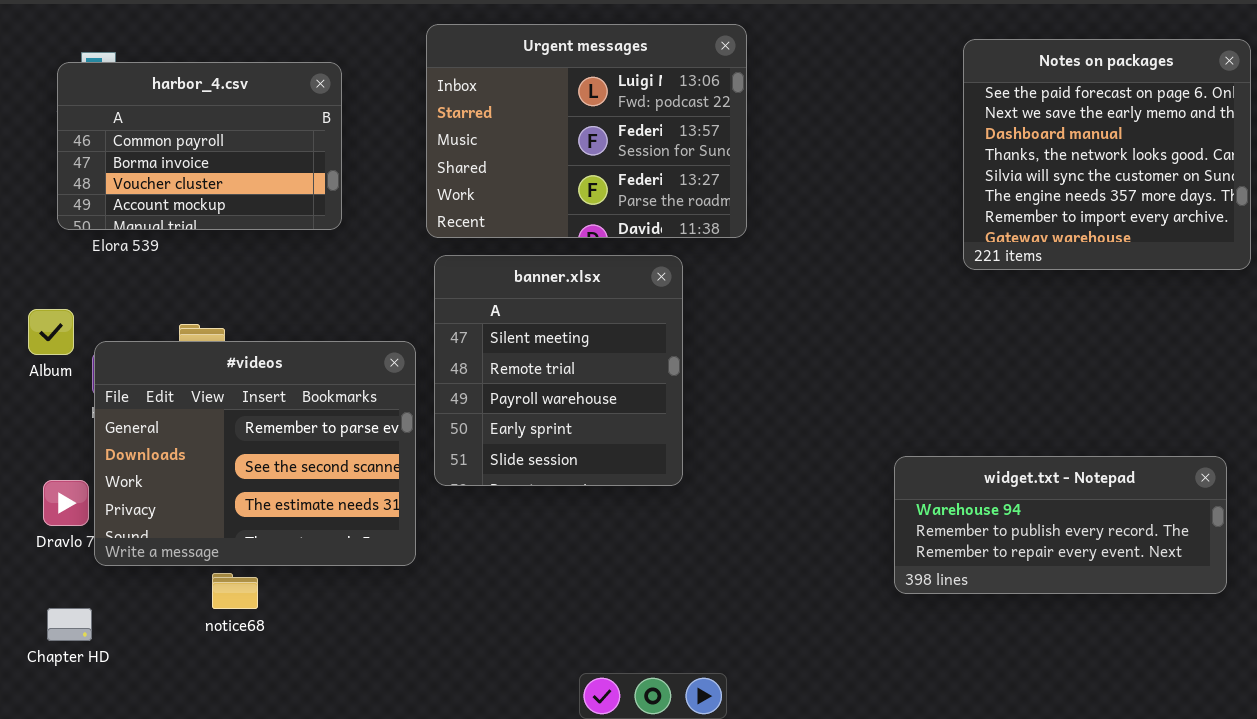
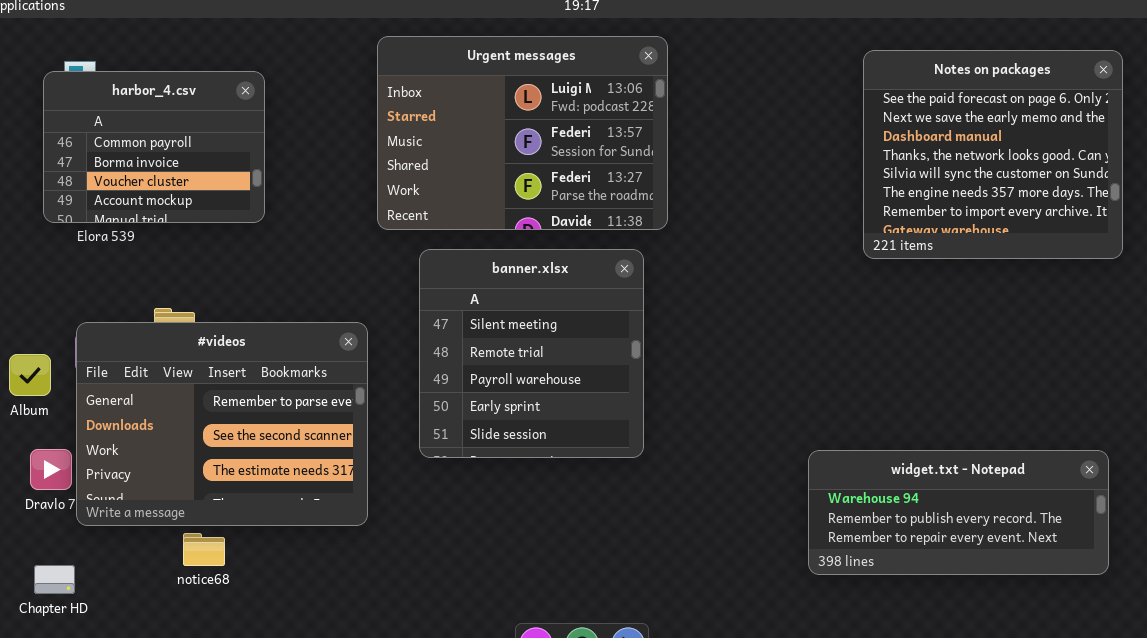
harbor_4.csv: [57,62,342,230] -> [43,71,265,223], resized
banner.xlsx: [434,255,683,486] -> [419,249,644,458], moved
Album: [28,309,74,355] -> [9,354,51,396], moved
widget.txt - Notepad: [894,456,1227,594] -> [808,450,1109,575], moved

